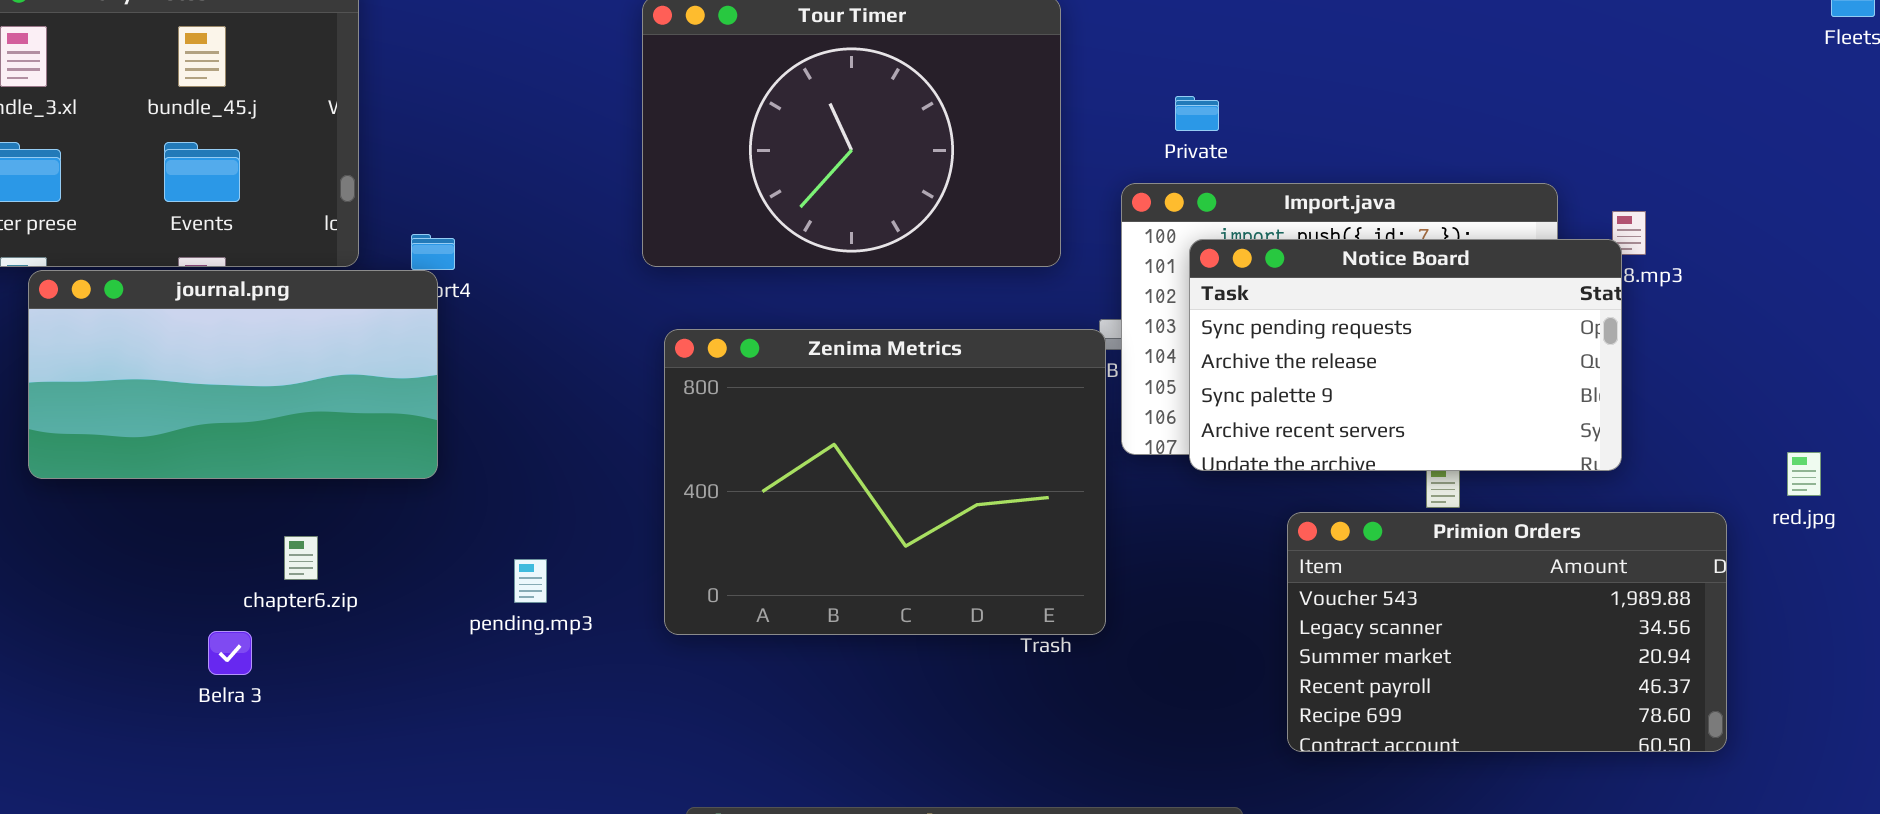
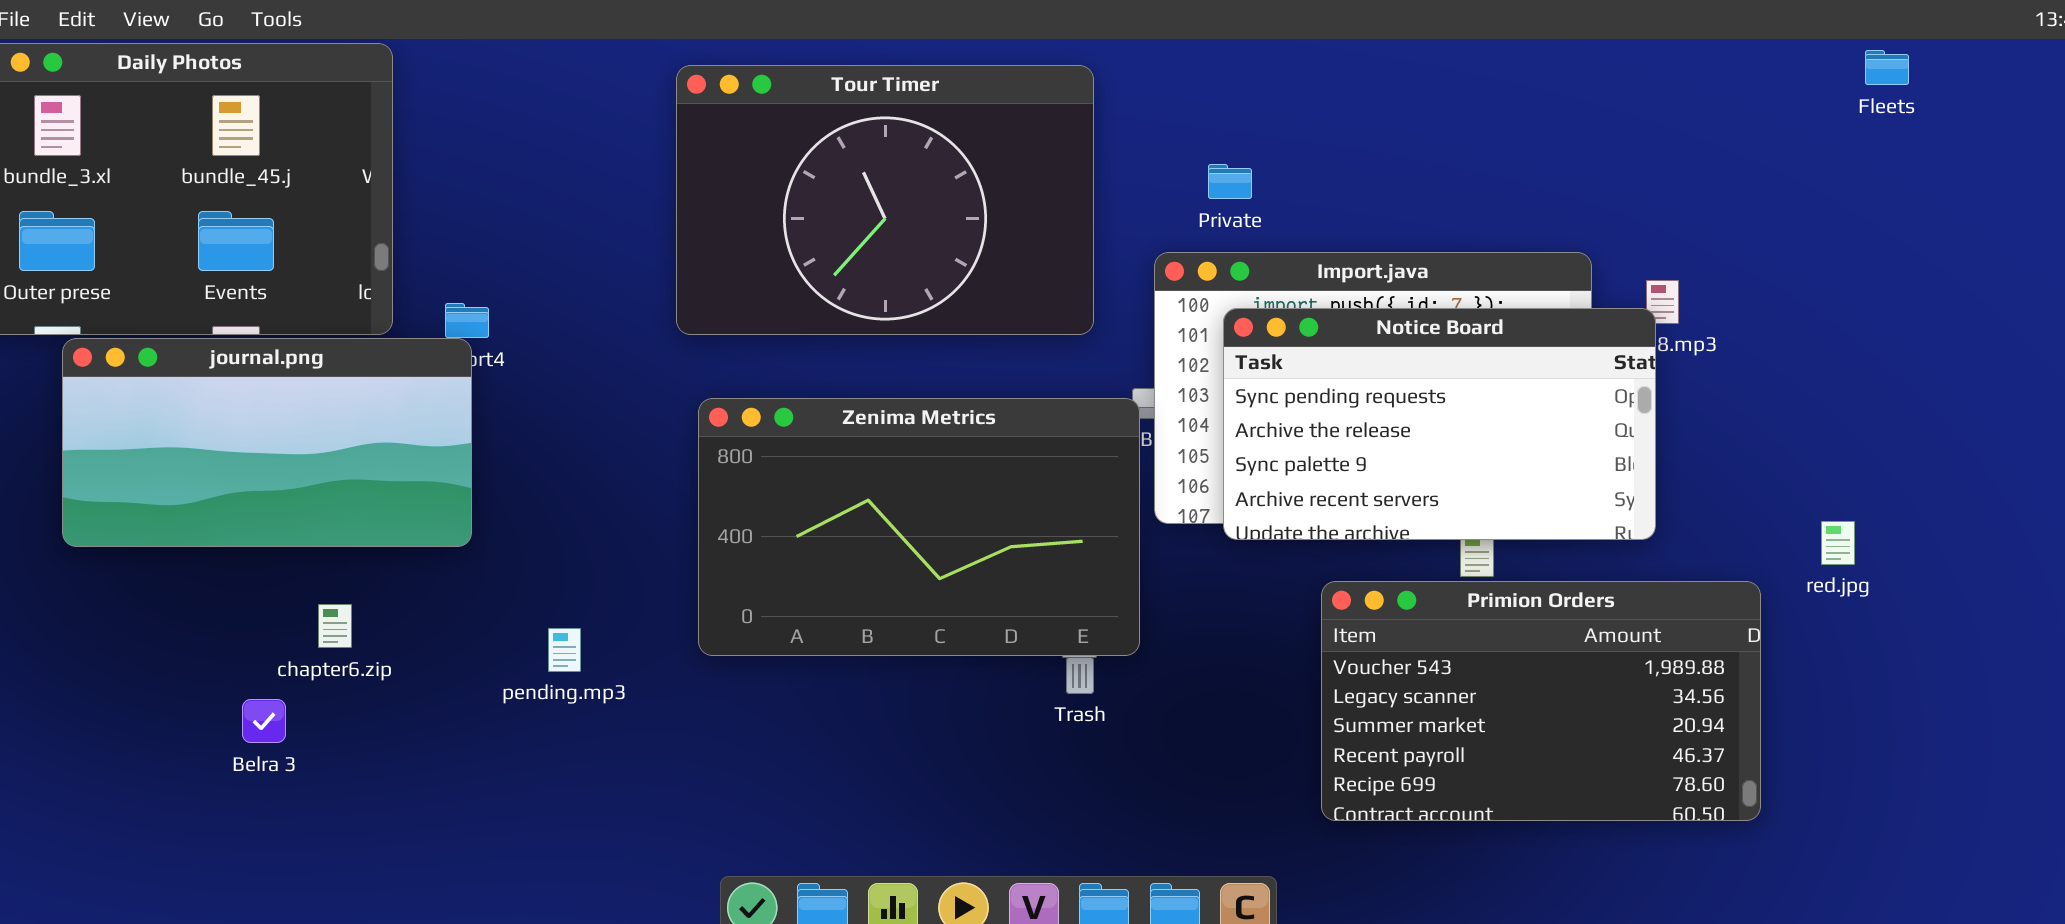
Zenima Metrics: [664,329,1106,635] -> [698,398,1140,656], resized

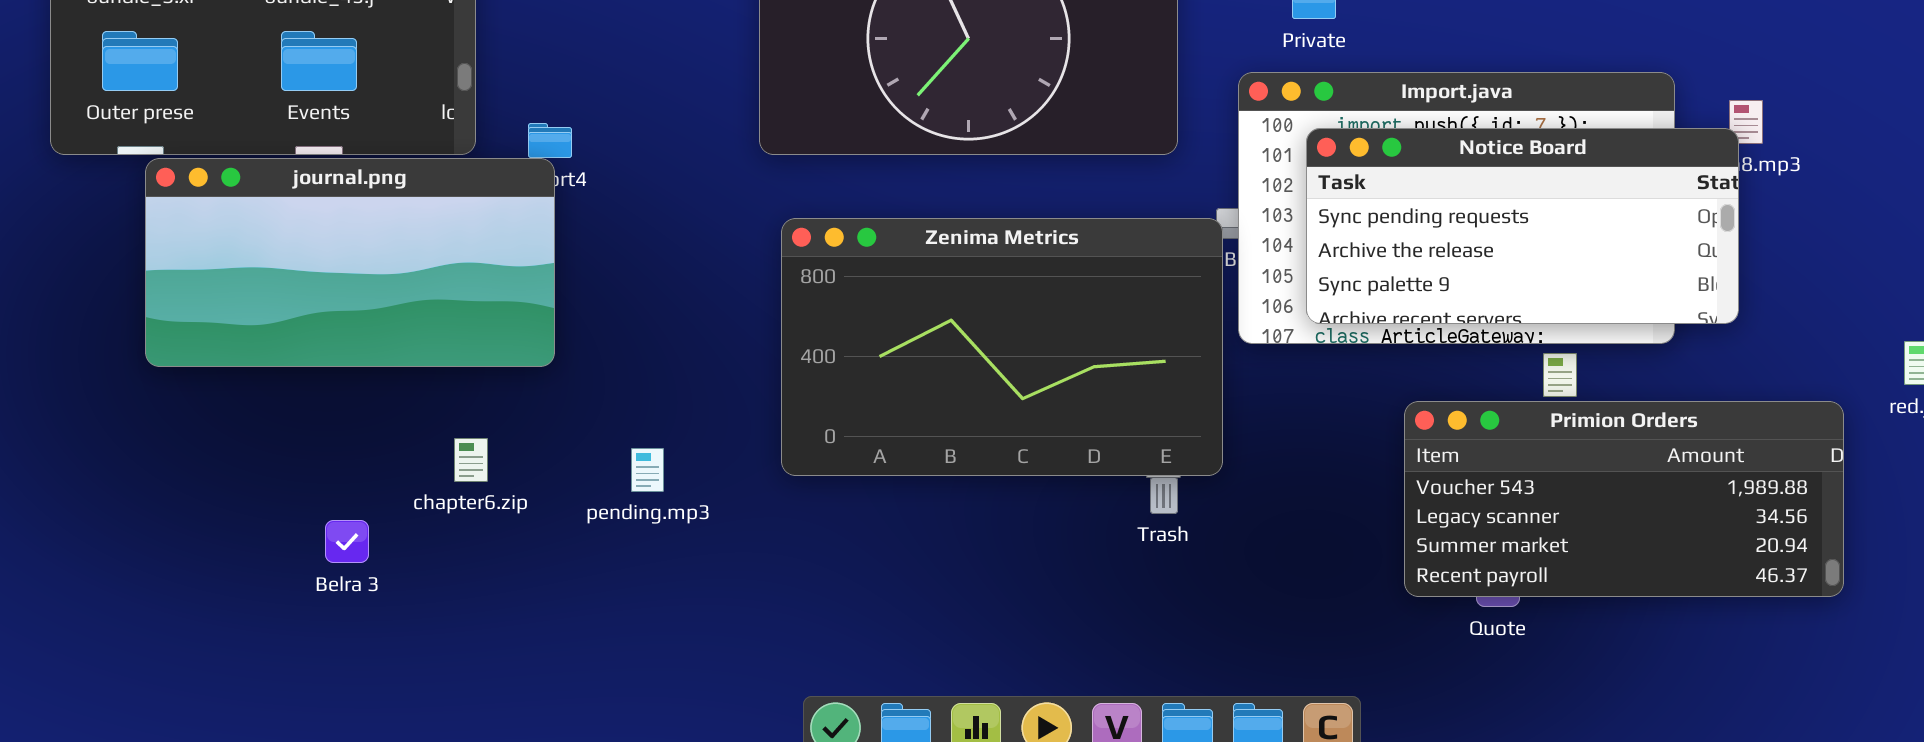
Notice Board: [1223,308,1656,540] -> [1306,128,1739,324], resized
Primion Orders: [1321,581,1761,821] -> [1404,401,1844,597], resized
chapter6.zip: [318,604,352,648] -> [454,438,488,482], moved

